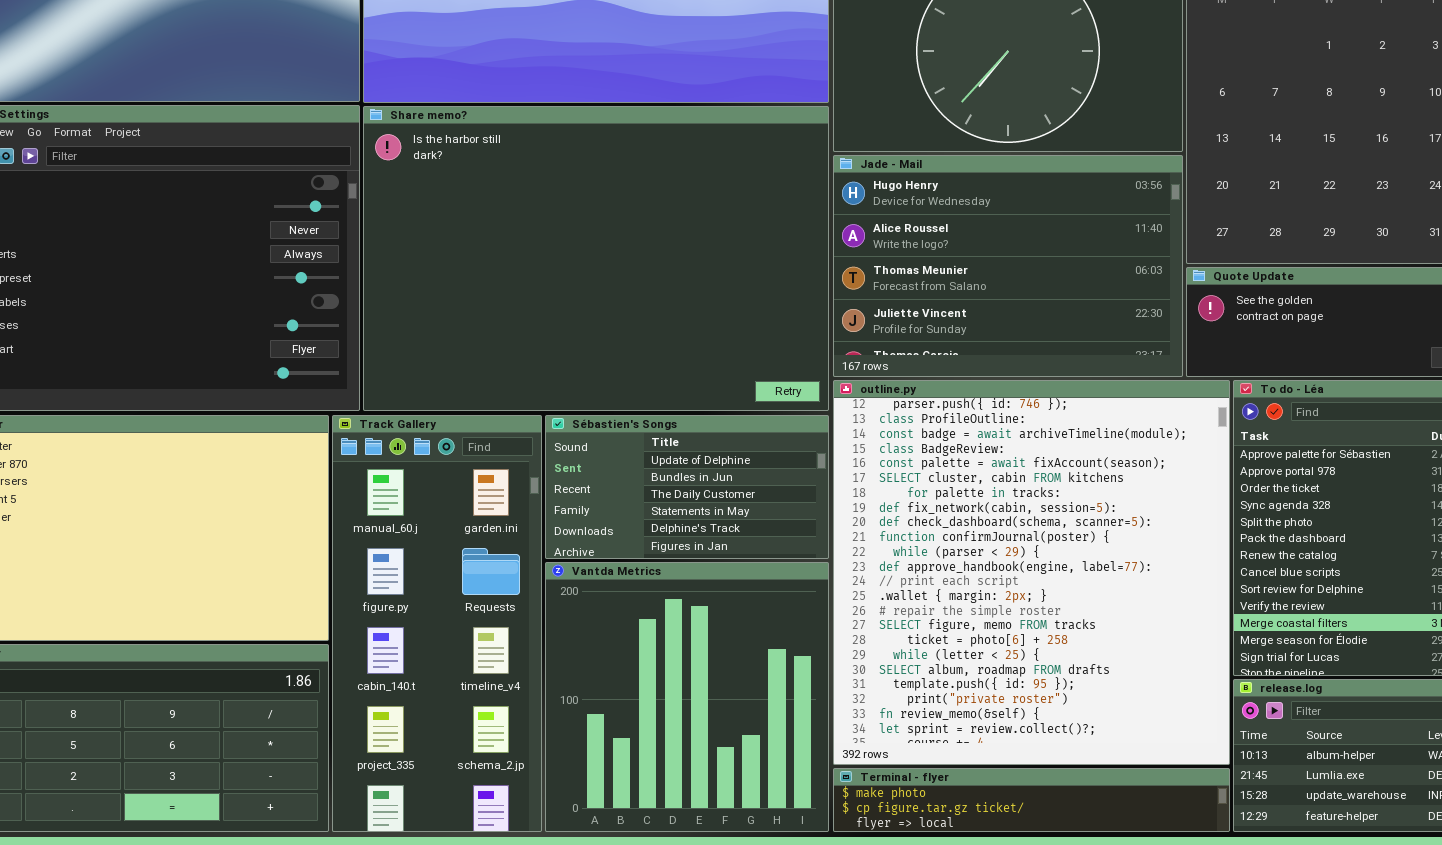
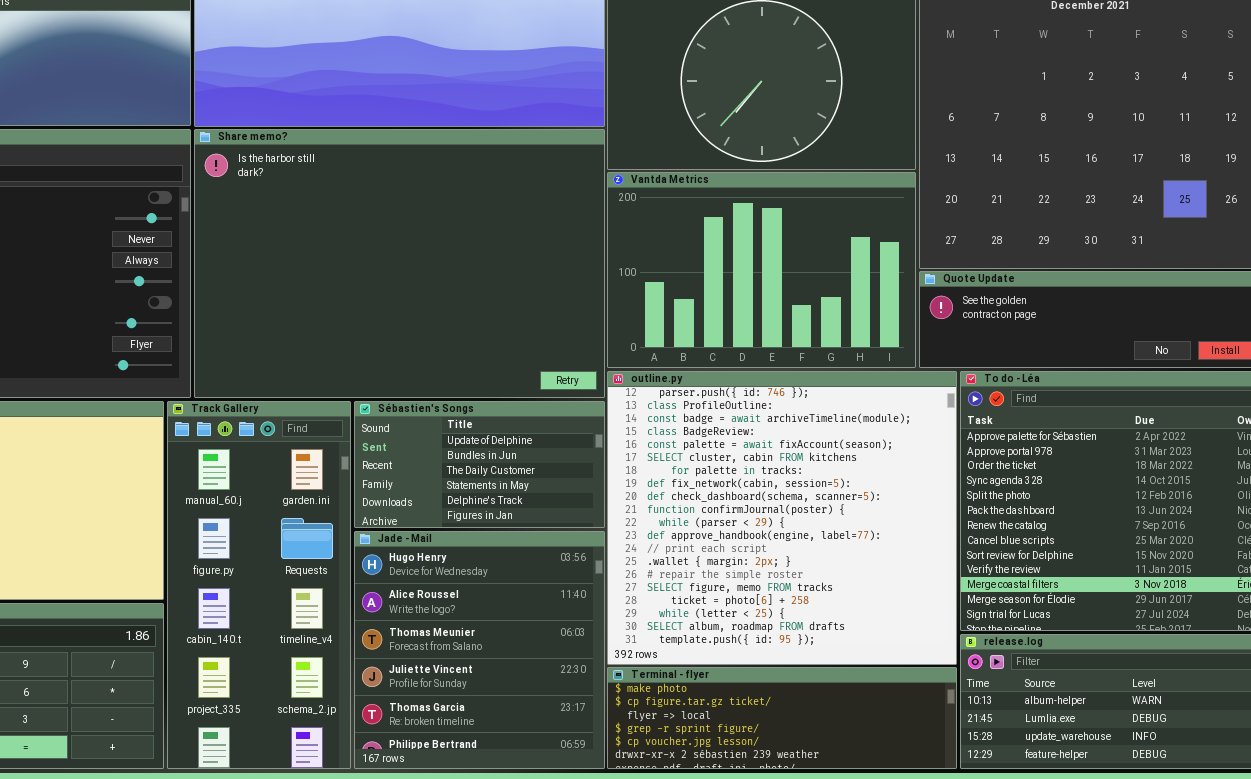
Jade - Mail: [833,155,1183,377] -> [354,531,605,769], moved, resized
outline.py: [833,380,1230,765] -> [607,371,957,665], resized
Vantda Metrics: [545,562,829,832] -> [607,172,916,368], moved, resized
Terminal - flyer: [833,768,1230,832] -> [607,667,957,769], resized

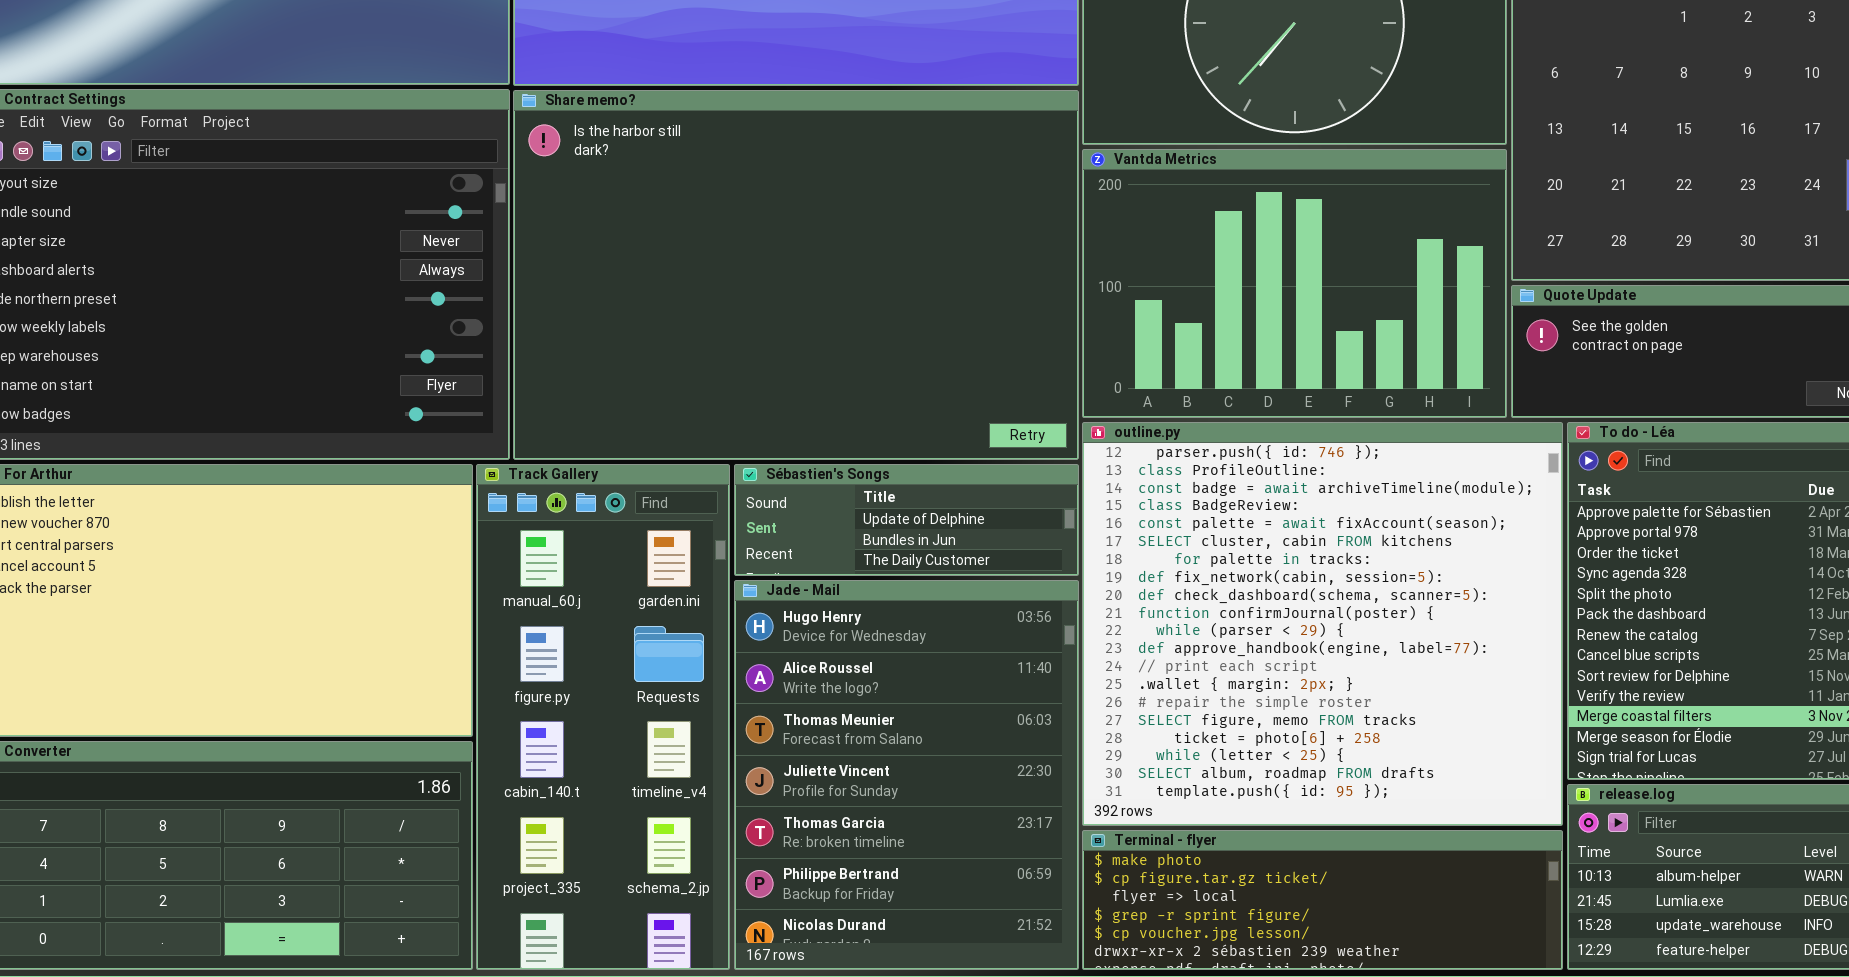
Sébastien's Songs: [354,401,605,528] -> [734,464,1079,576], resized
Jade - Mail: [354,531,605,769] -> [734,580,1079,970], resized

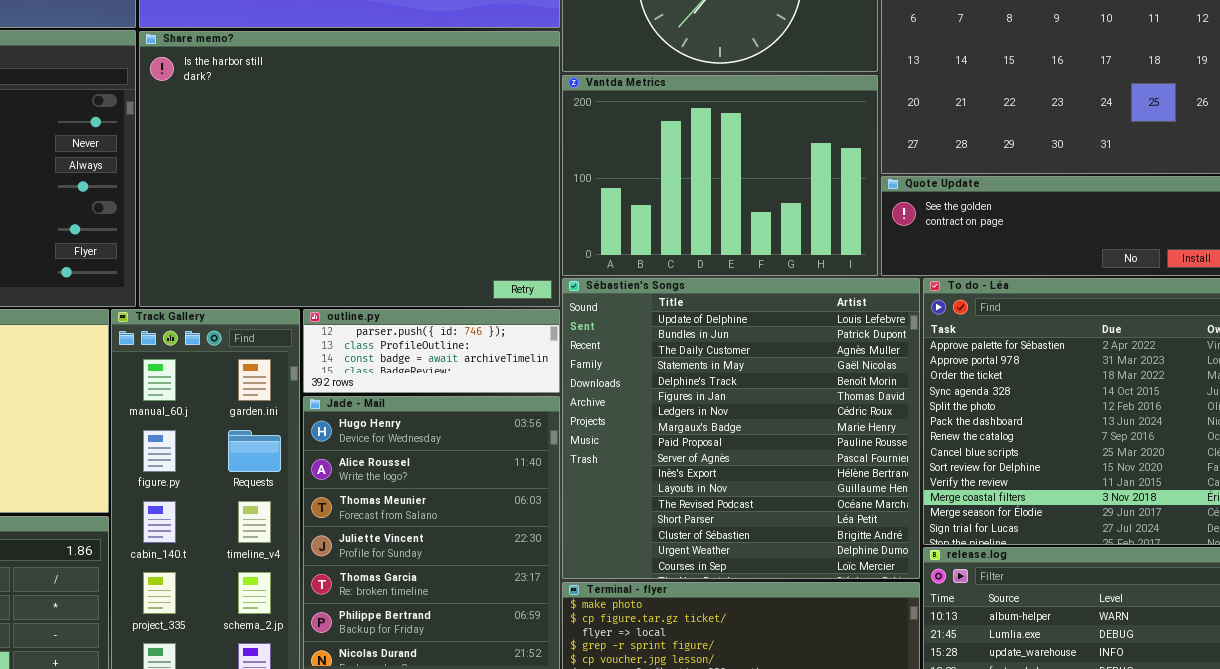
outline.py: [1082,422,1563,826] -> [303,309,560,393], moved, resized
Sébastien's Songs: [734,464,1079,576] -> [562,278,920,579], moved, resized

